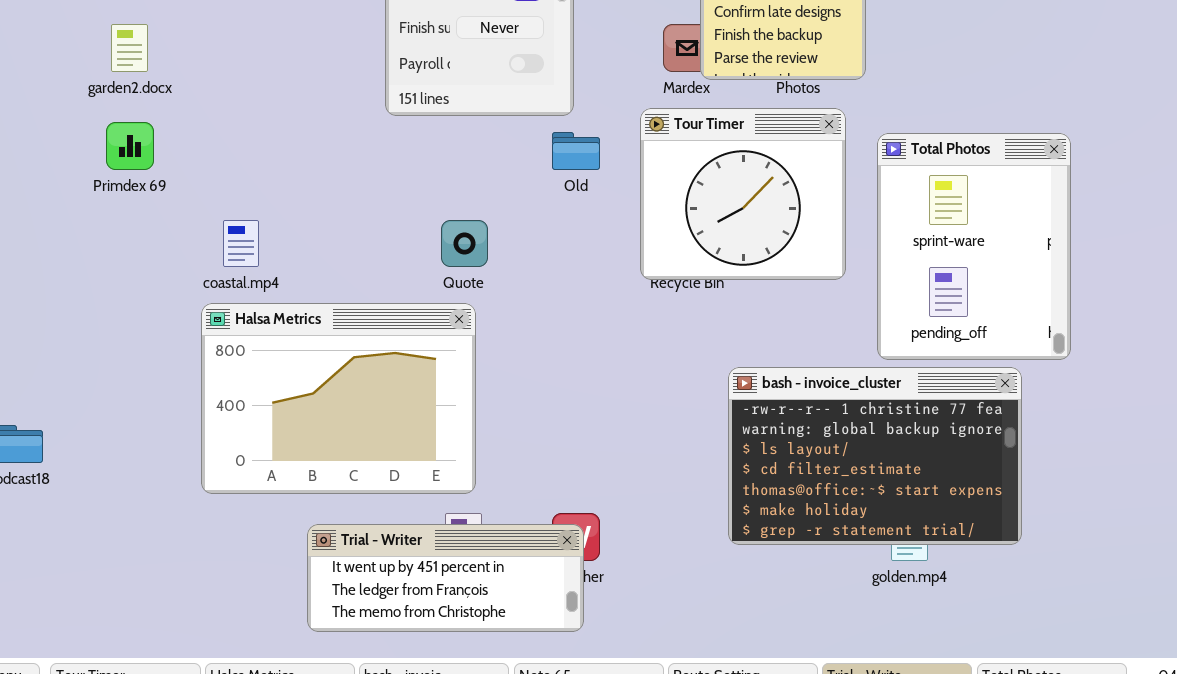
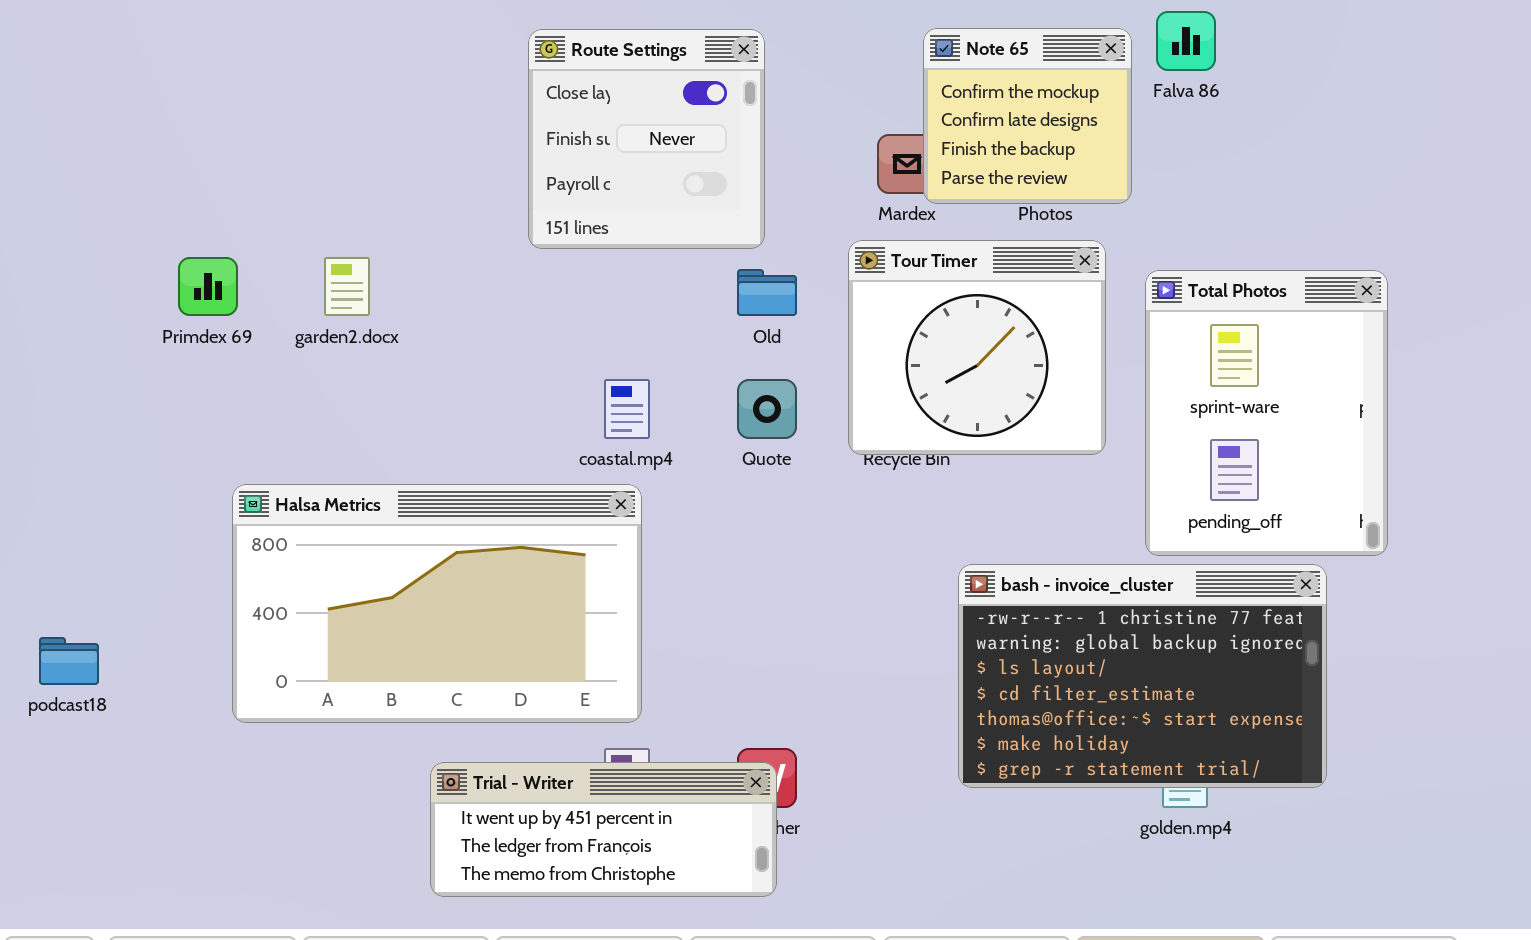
garden2.docx: [111,24,148,72] -> [324,257,370,316], moved
coastal.mp4: [223,220,259,267] -> [604,379,650,439], moved
Quote: [441,220,488,267] -> [737,379,797,439], moved
Halsa Metrics: [201,303,476,494] -> [232,484,642,723], resized

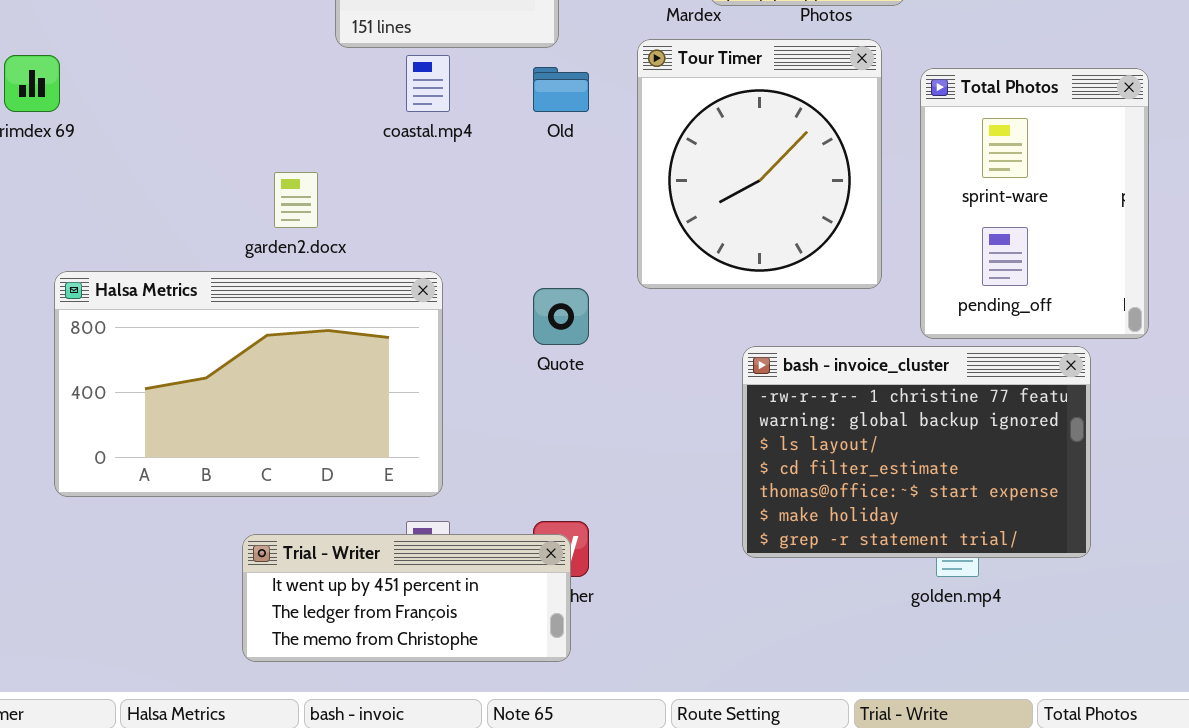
Tour Timer: [848,240,1106,455] -> [637,39,882,289], resized
garden2.docx: [324,257,370,316] -> [274,172,318,228], moved
coastal.mp4: [604,379,650,439] -> [406,55,450,112], moved
Quote: [737,379,797,439] -> [533,288,589,345], moved

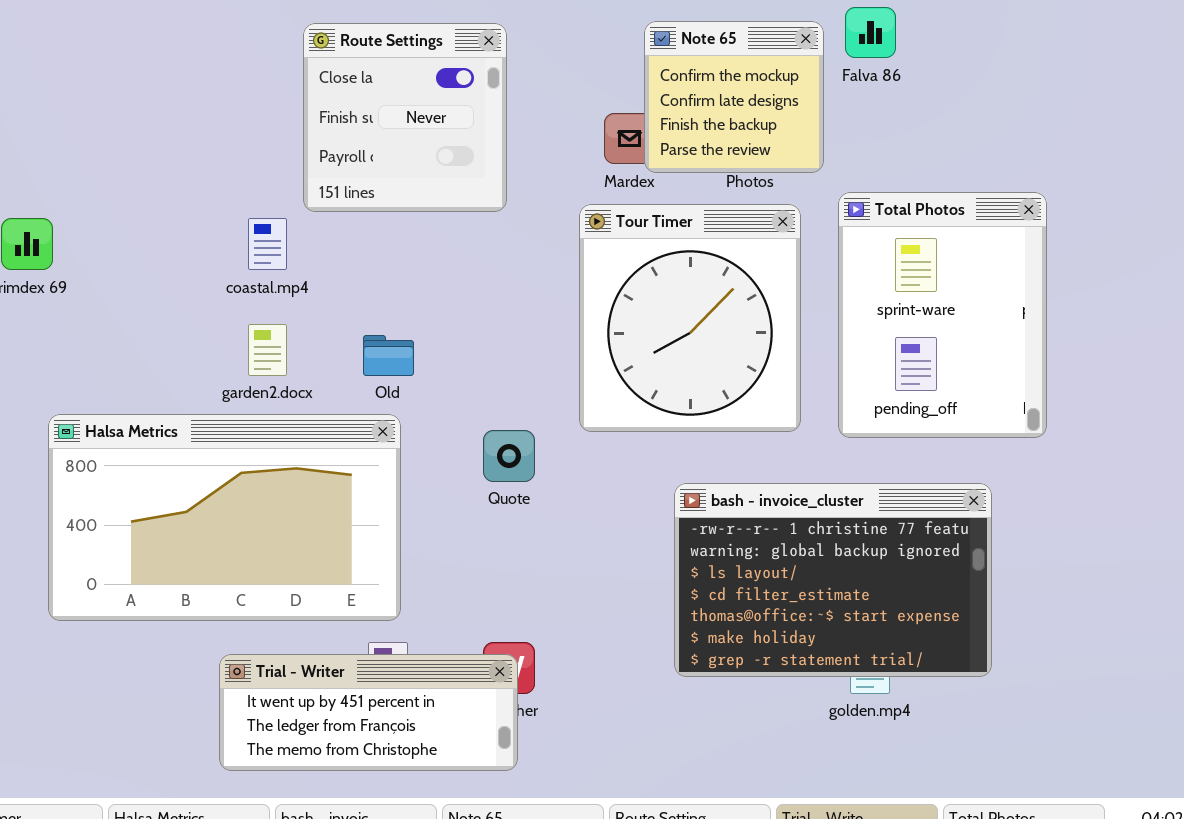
coastal.mp4: [406,55,450,112] -> [248,218,287,270], moved
Old: [533,67,589,112] -> [363,335,414,376], moved
Total Photos: [920,68,1149,339] -> [838,192,1047,438], moved

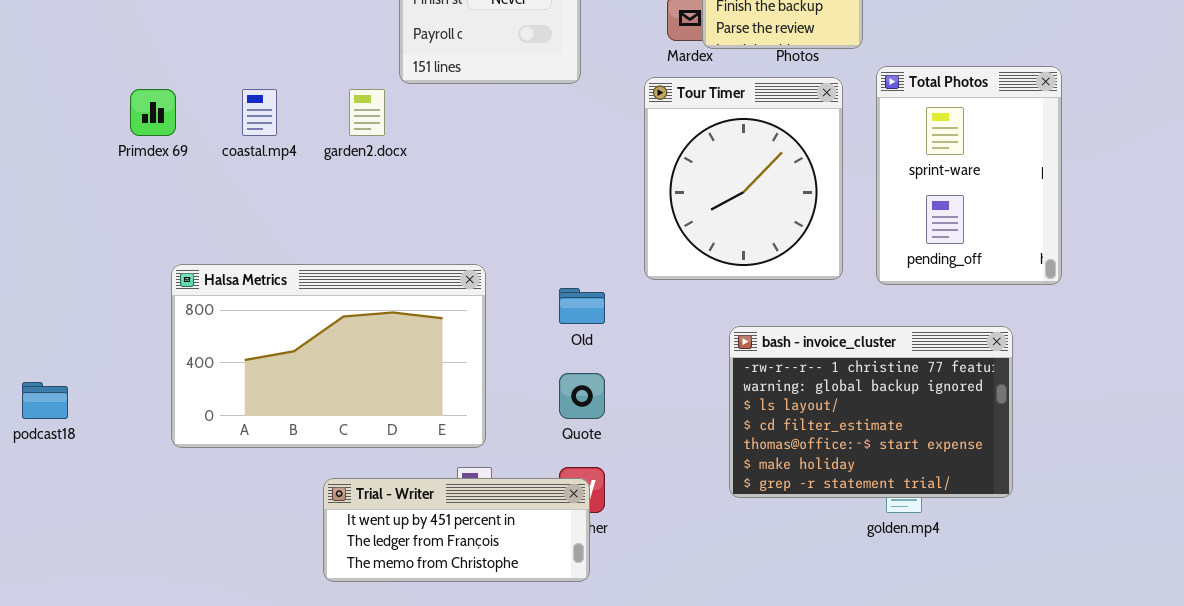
coastal.mp4: [248,218,287,270] -> [242,89,277,136], moved
garden2.docx: [248,324,287,376] -> [349,89,385,136], moved
Old: [363,335,414,376] -> [559,288,605,324], moved
Quote: [483,430,535,482] -> [559,373,605,419], moved

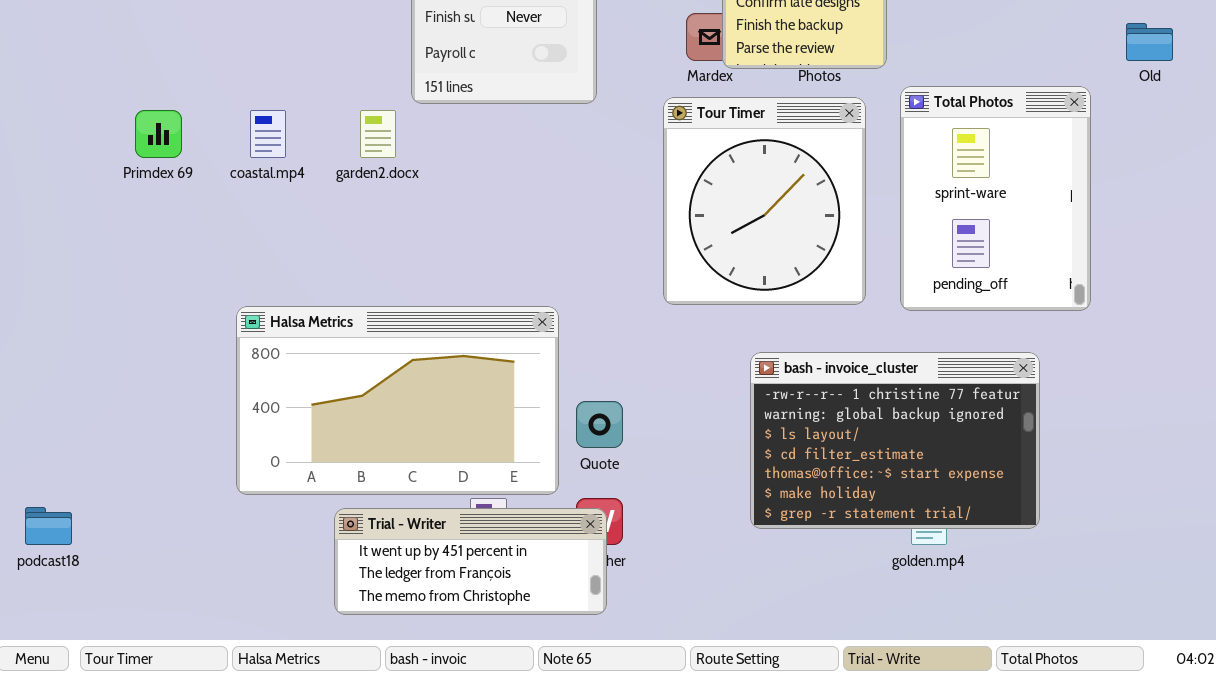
Halsa Metrics: [171,264,486,448] -> [236,306,559,495], moved
Old: [559,288,605,324] -> [1126,23,1173,61], moved
podcast18: [22,382,68,419] -> [25,507,72,545], moved

